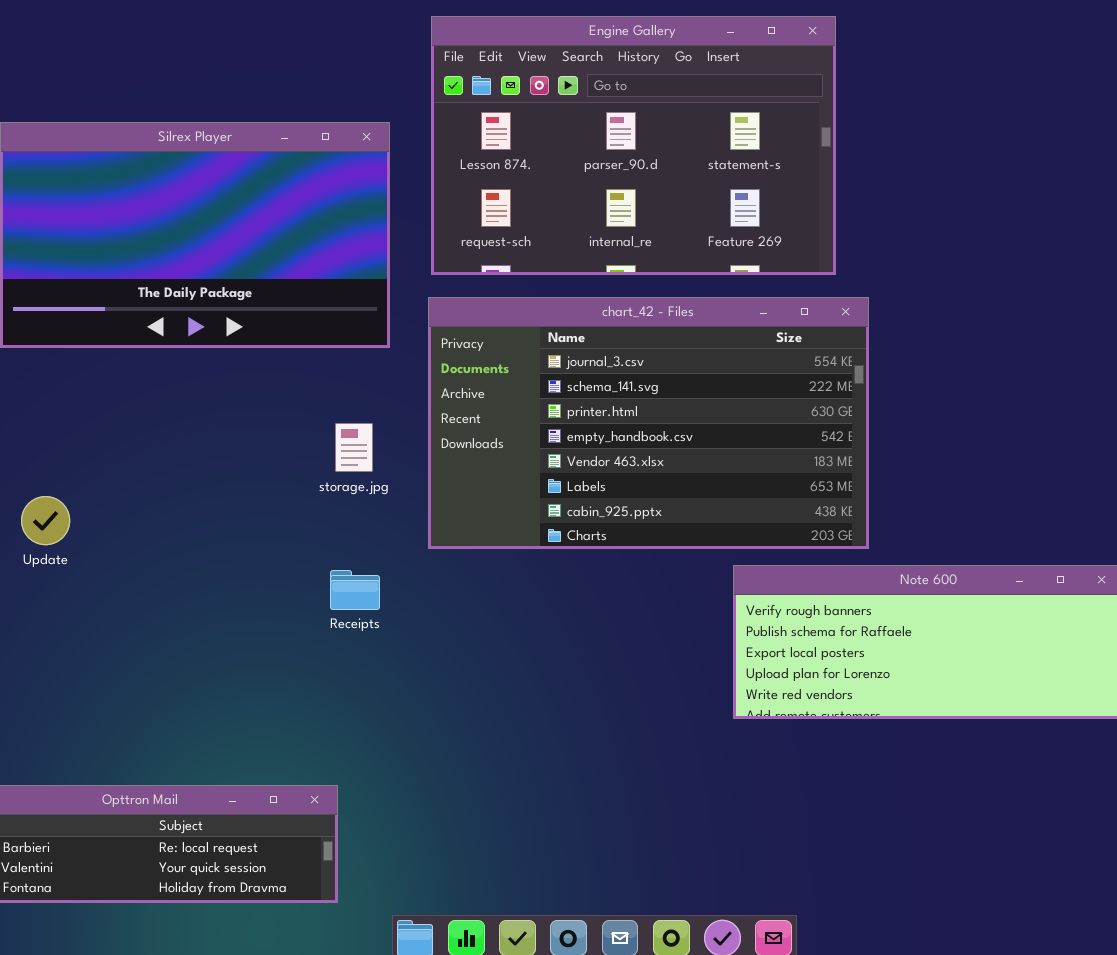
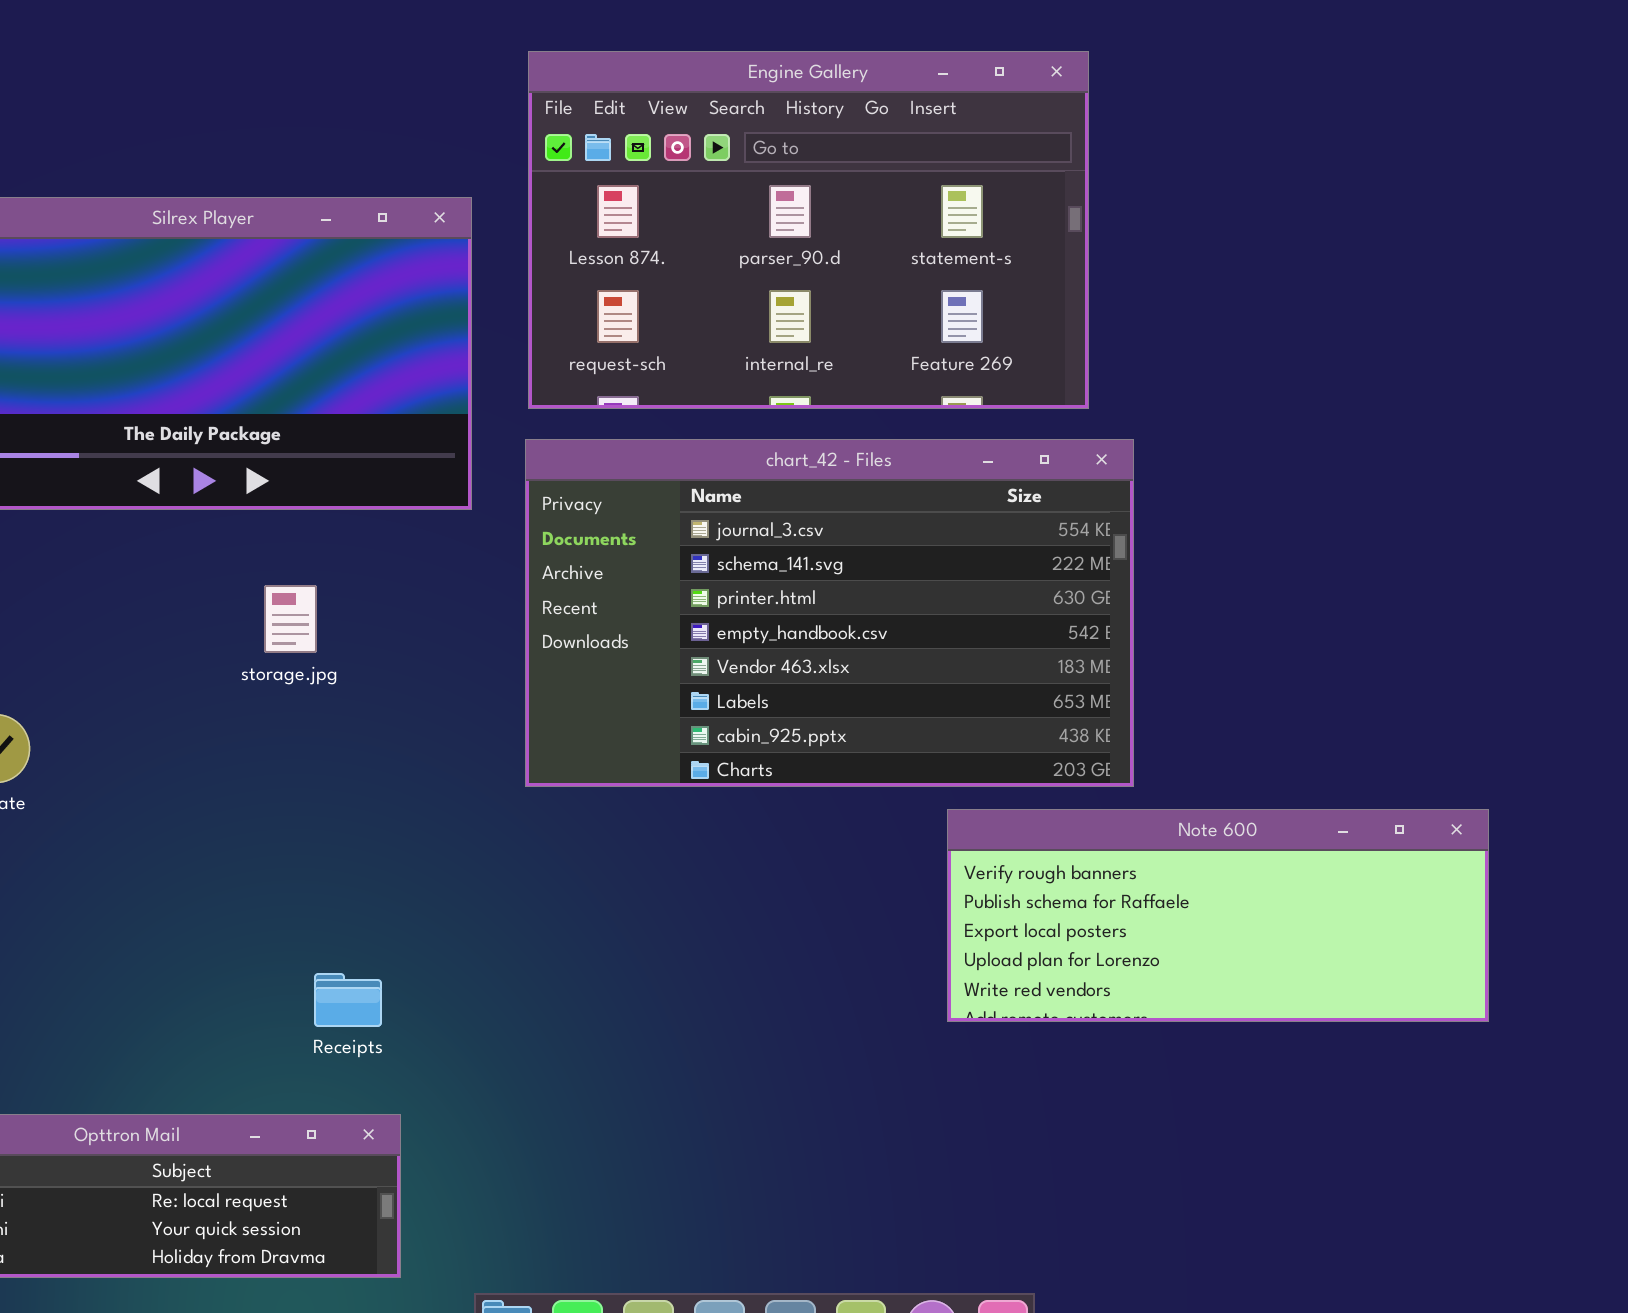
storage.jpg: [335,423,373,472] -> [264,585,317,653], moved
Receipts: [330,570,380,610] -> [314,973,382,1027], moved

